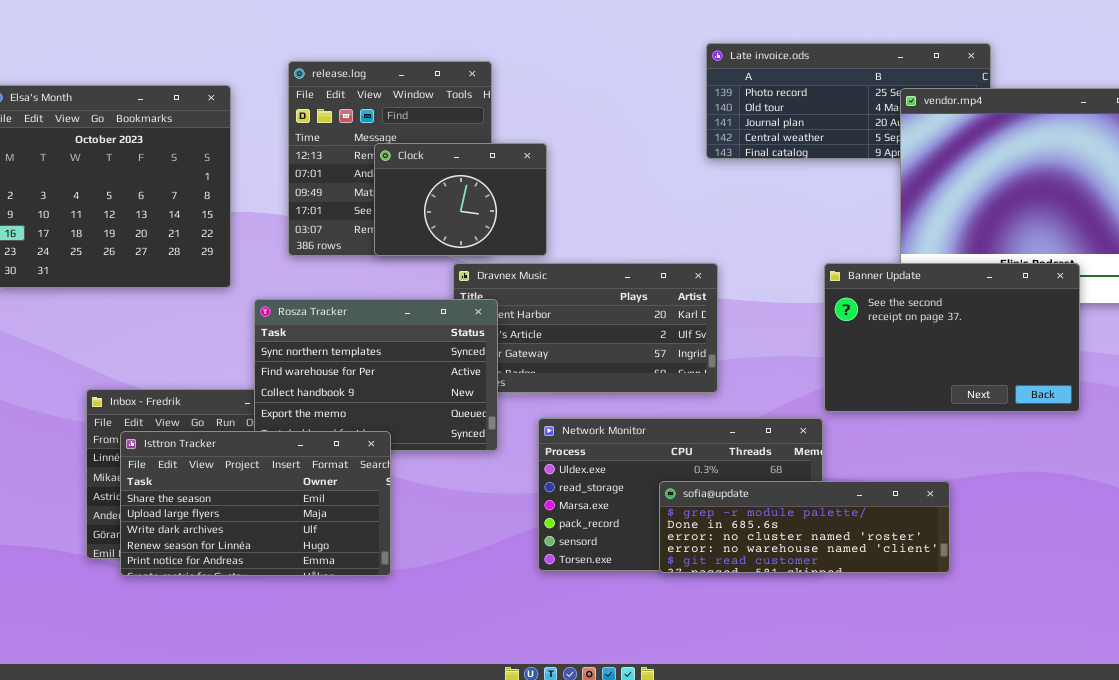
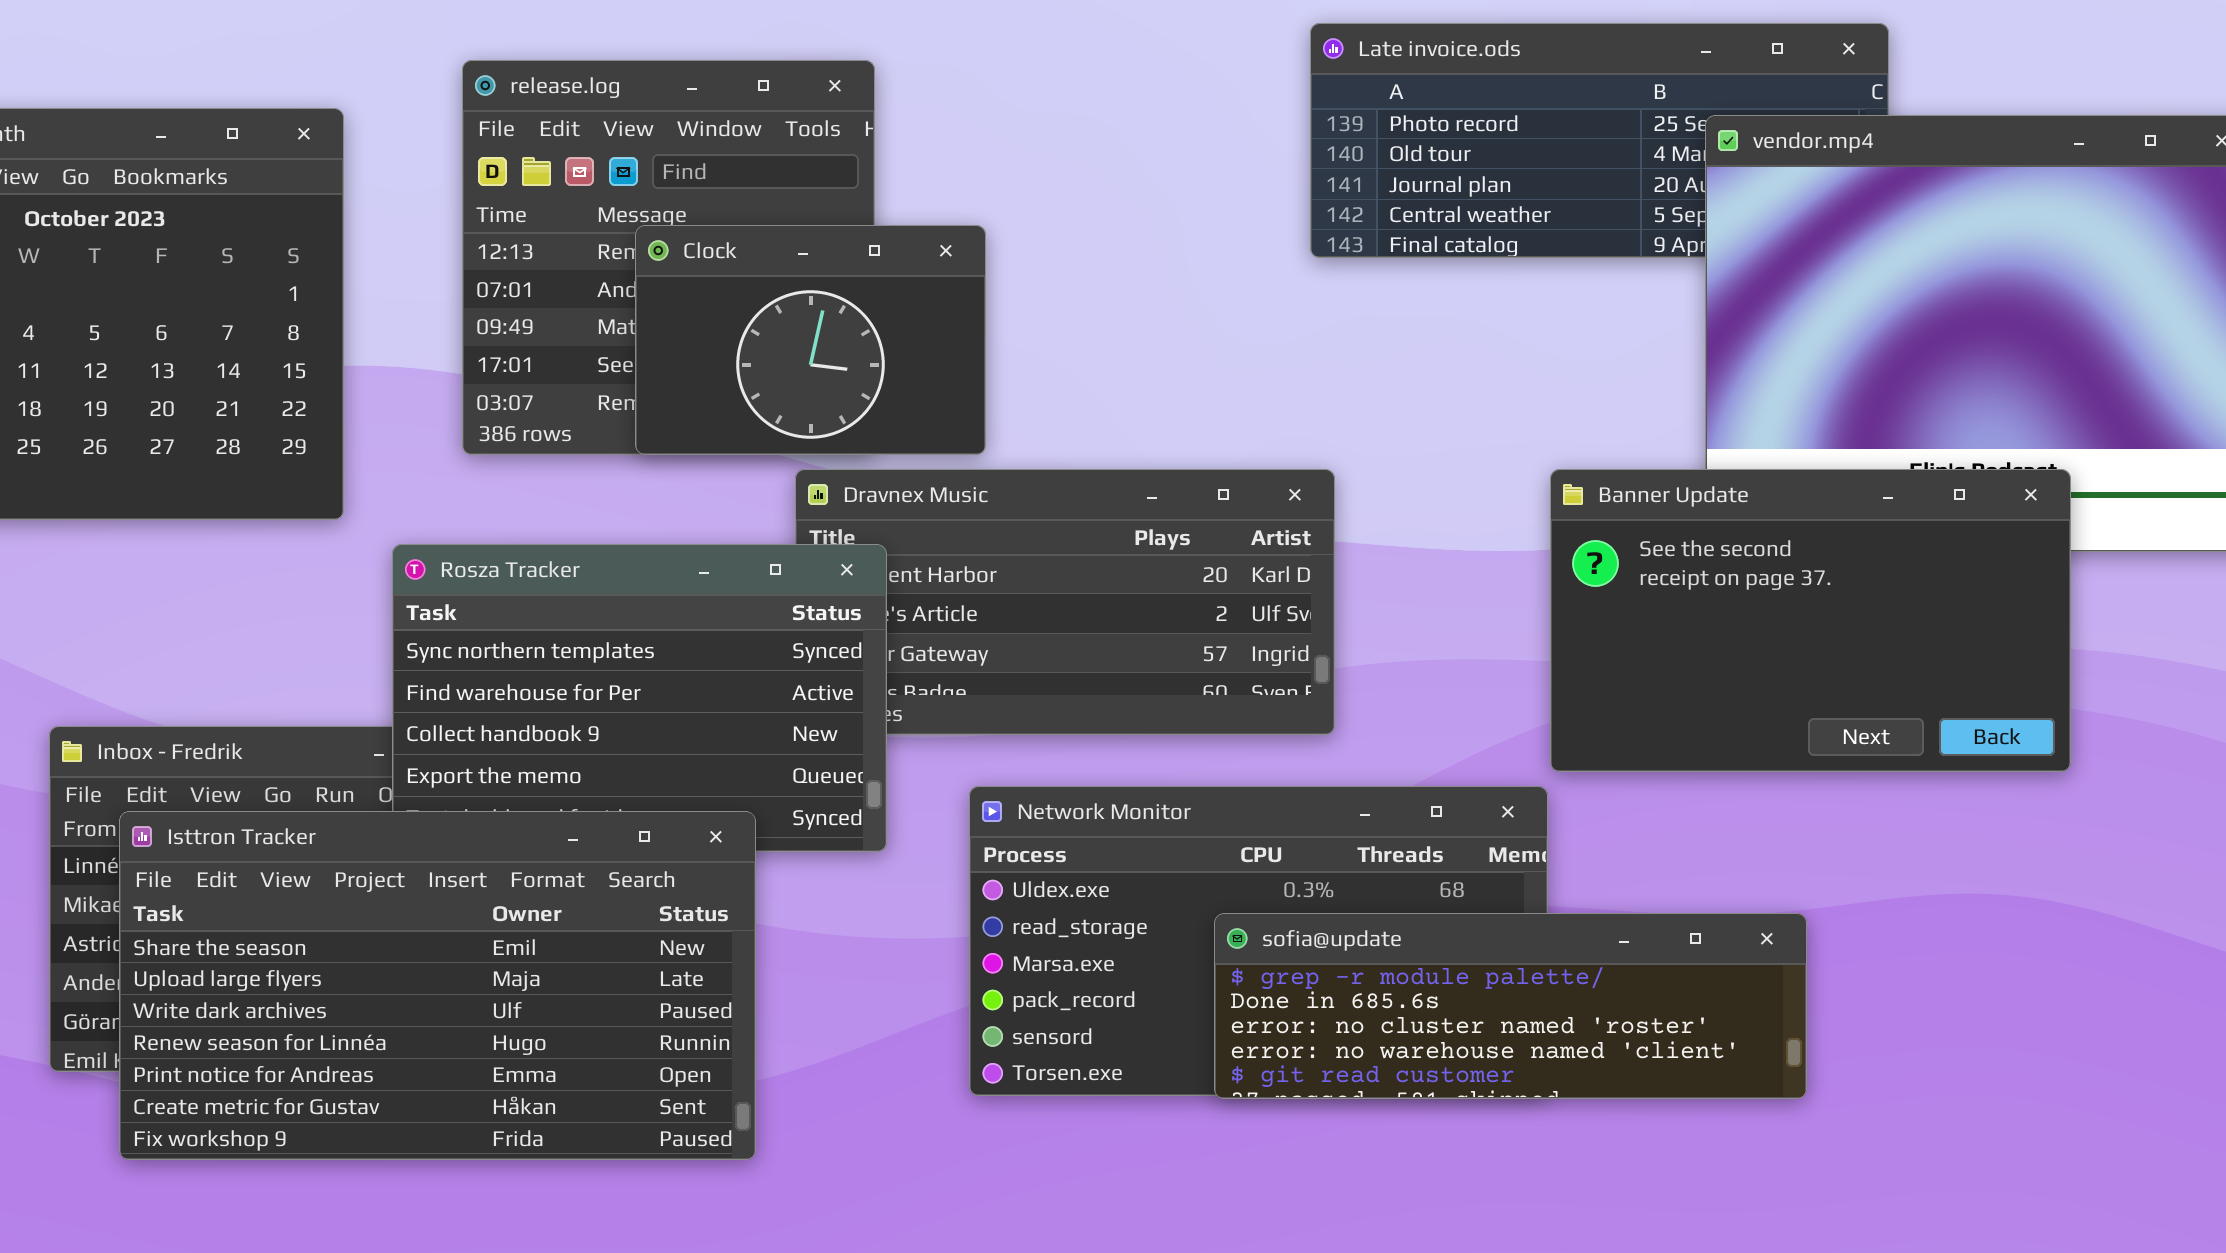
Isttron Tracker: [120,431,391,576] -> [119,811,756,1160], resized

